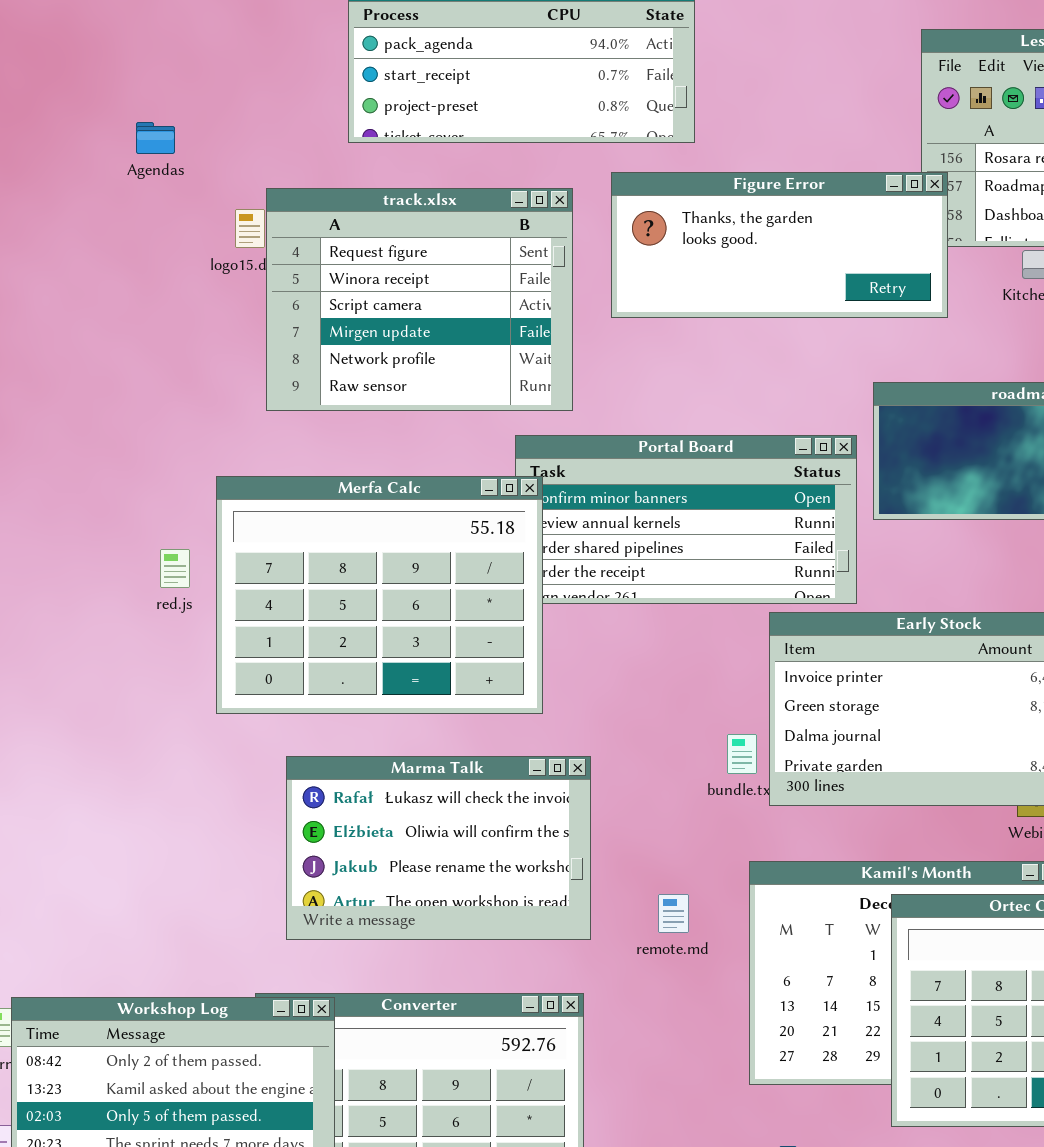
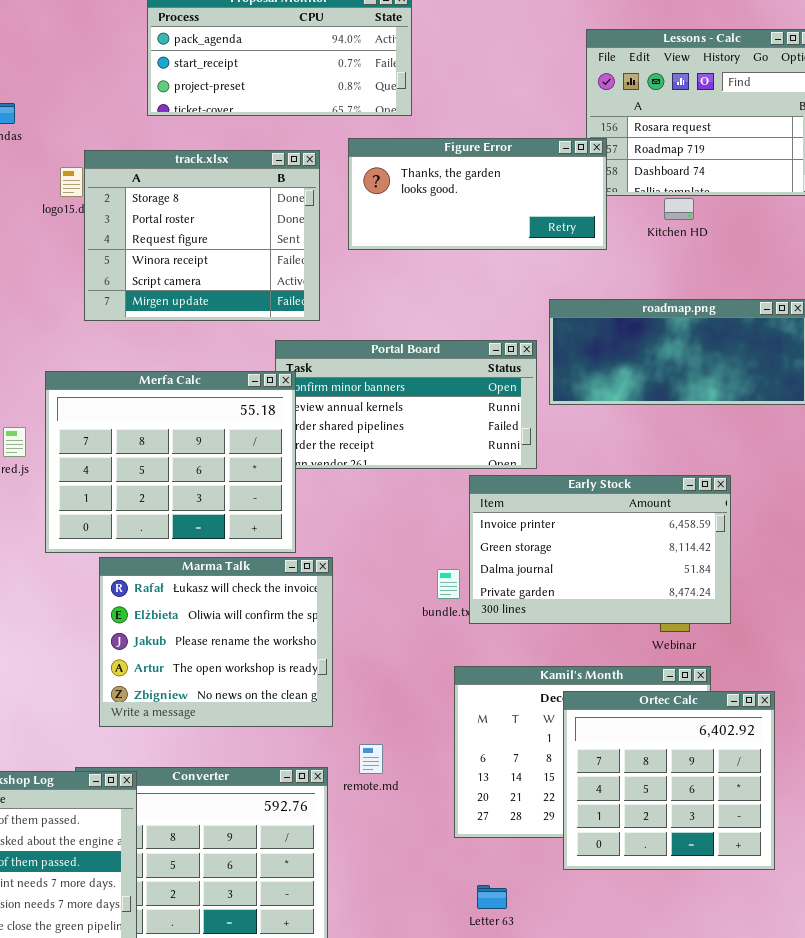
track.xlsx: [266,188,573,411] -> [84,150,320,321], scrolled up 2 rows
Marma Talk: [286,756,591,940] -> [99,557,333,727], resized
remote.md: [658,894,689,933] -> [359,744,383,774], moved

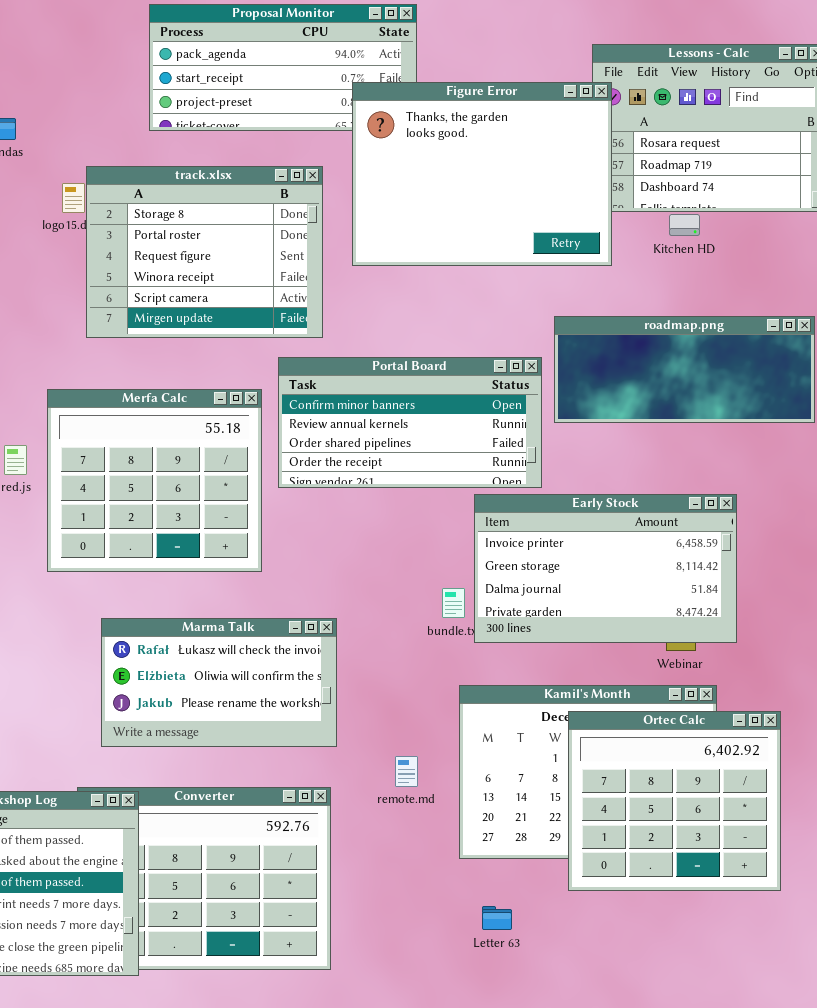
Figure Error: [348,138,607,250] -> [352,82,612,266], resized
Merfa Calc: [45,371,296,553] -> [47,389,262,572], resized
Marma Talk: [99,557,333,727] -> [101,618,337,747], resized
remote.md: [359,744,383,774] -> [395,756,418,787], moved

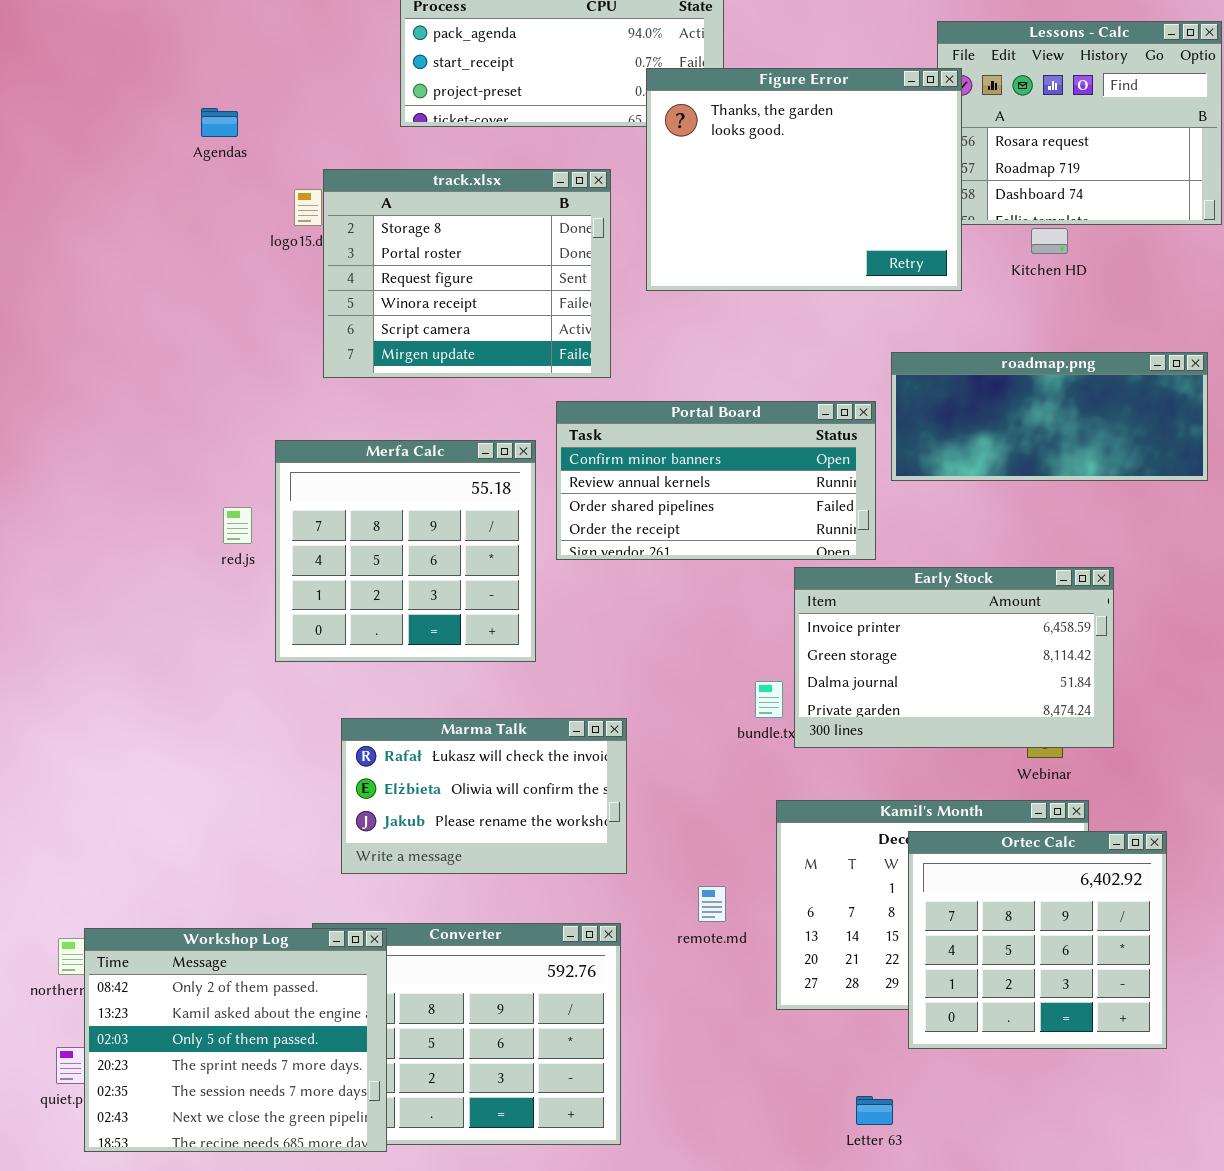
Letter 63: [482,906,512,930] -> [856,1096,893,1125], moved

